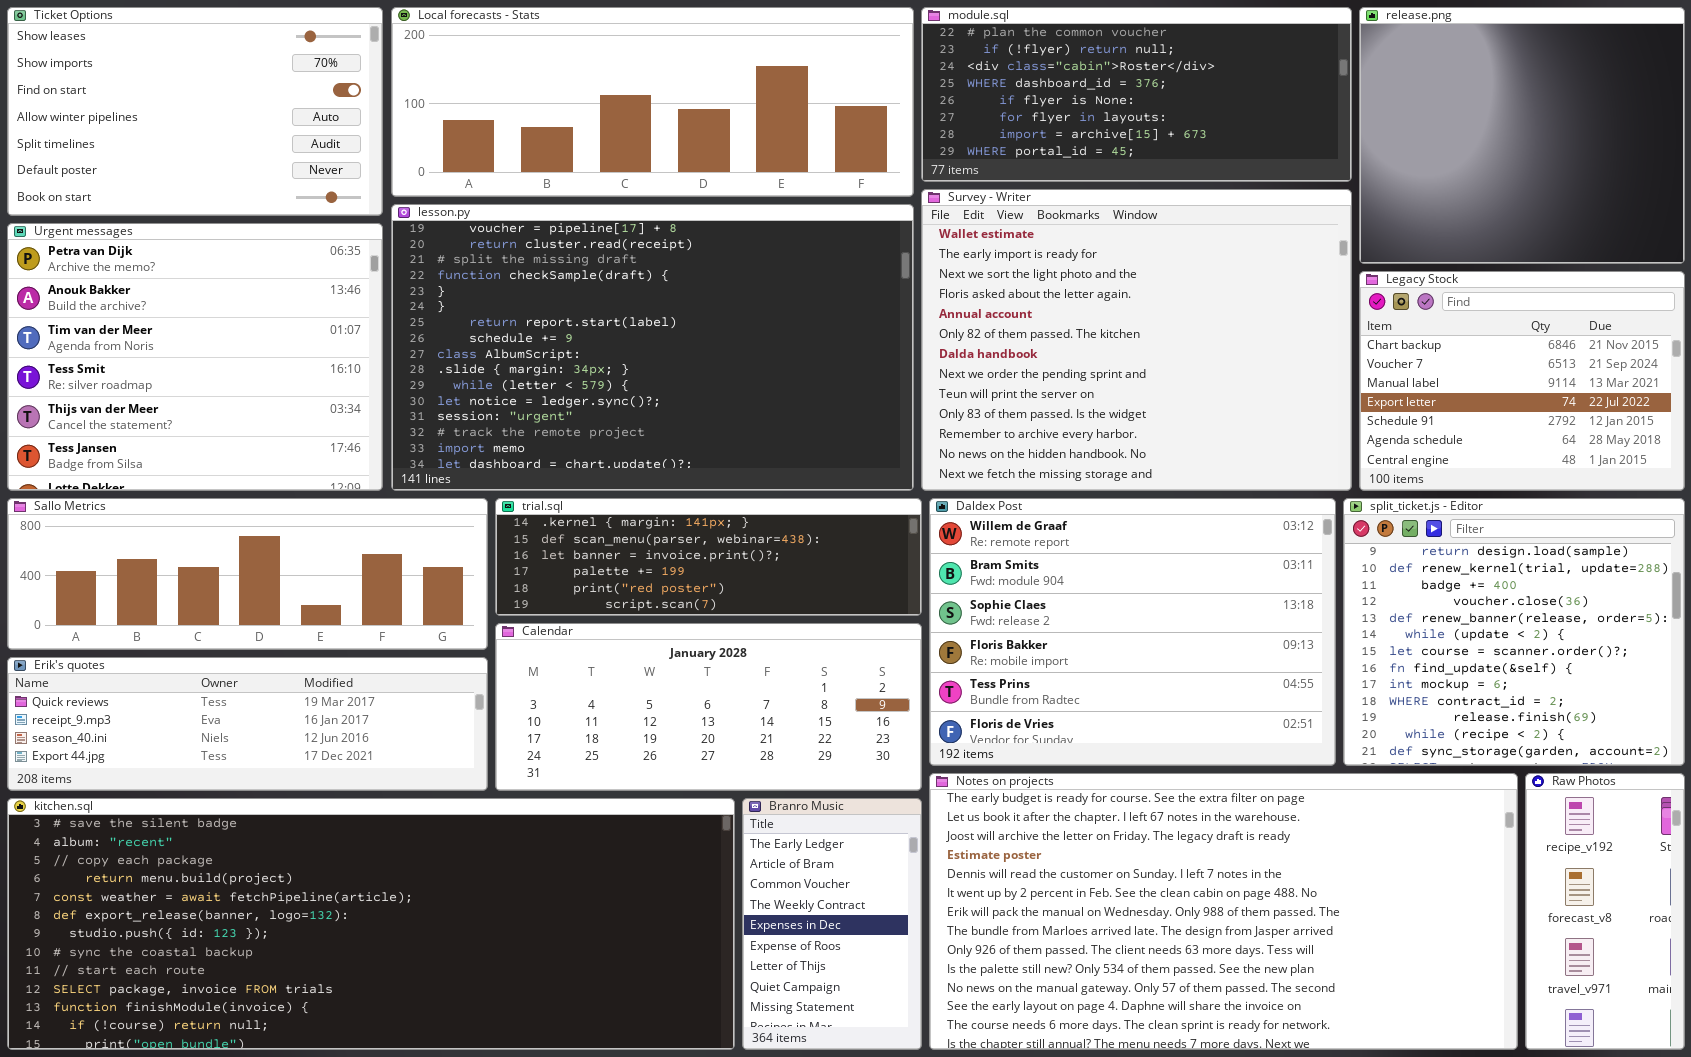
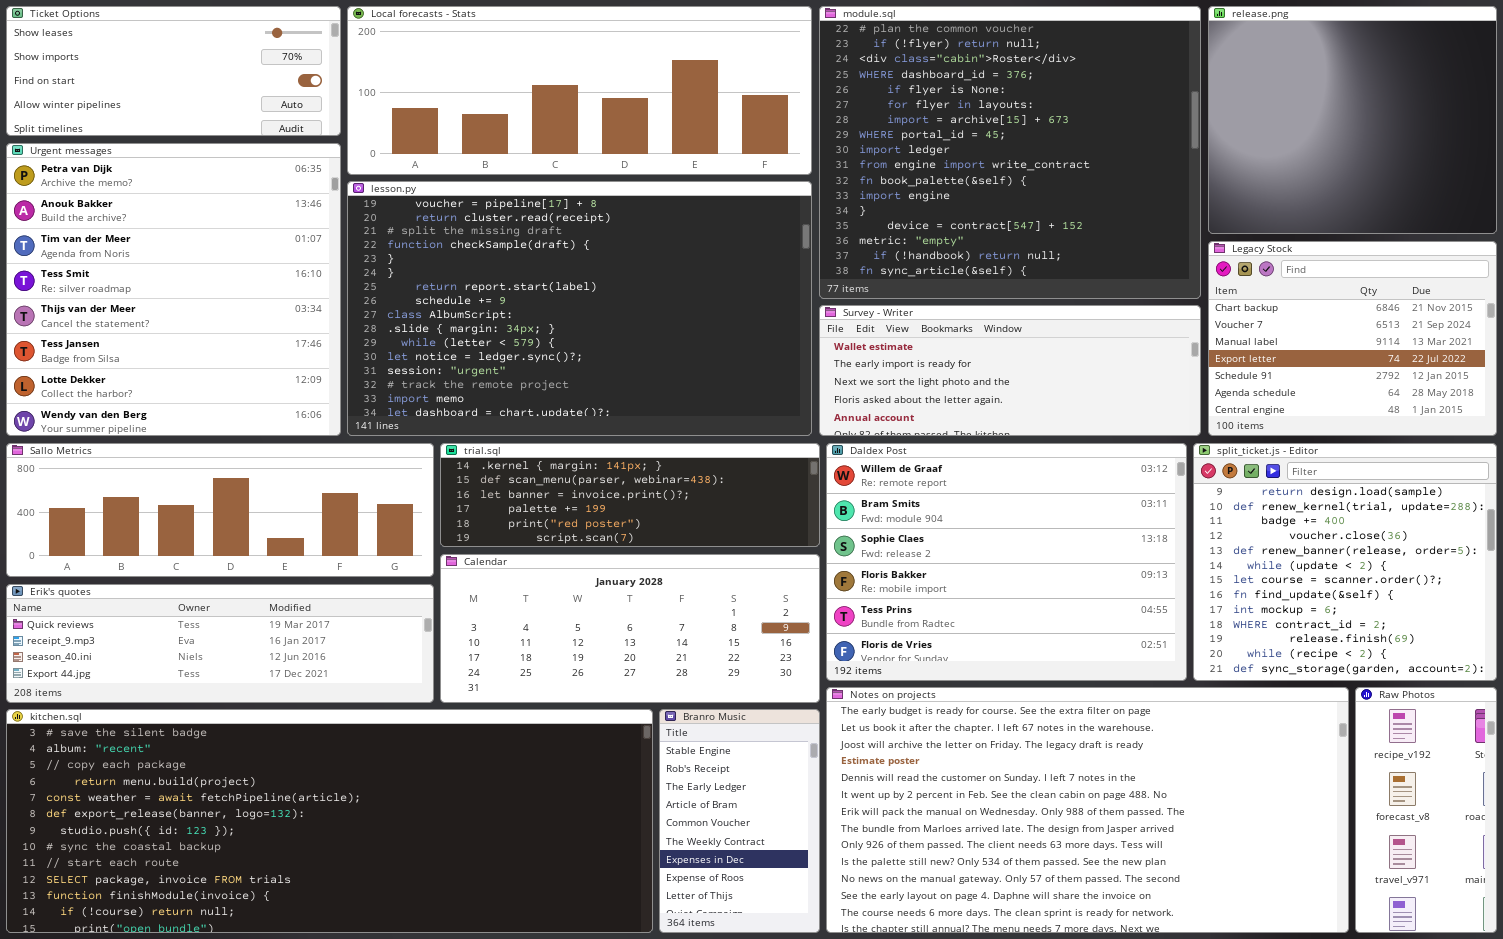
Ticket Options: [7,7,383,216] -> [6,6,341,136], resized
module.sql: [921,7,1352,182] -> [819,6,1201,299], resized
Survey - Writer: [921,189,1352,491] -> [819,305,1201,436], resized
Urgent messages: [7,223,383,491] -> [6,143,341,436], resized
Branro Music: [742,798,922,1050] -> [659,709,820,933], scrolled up 2 rows

